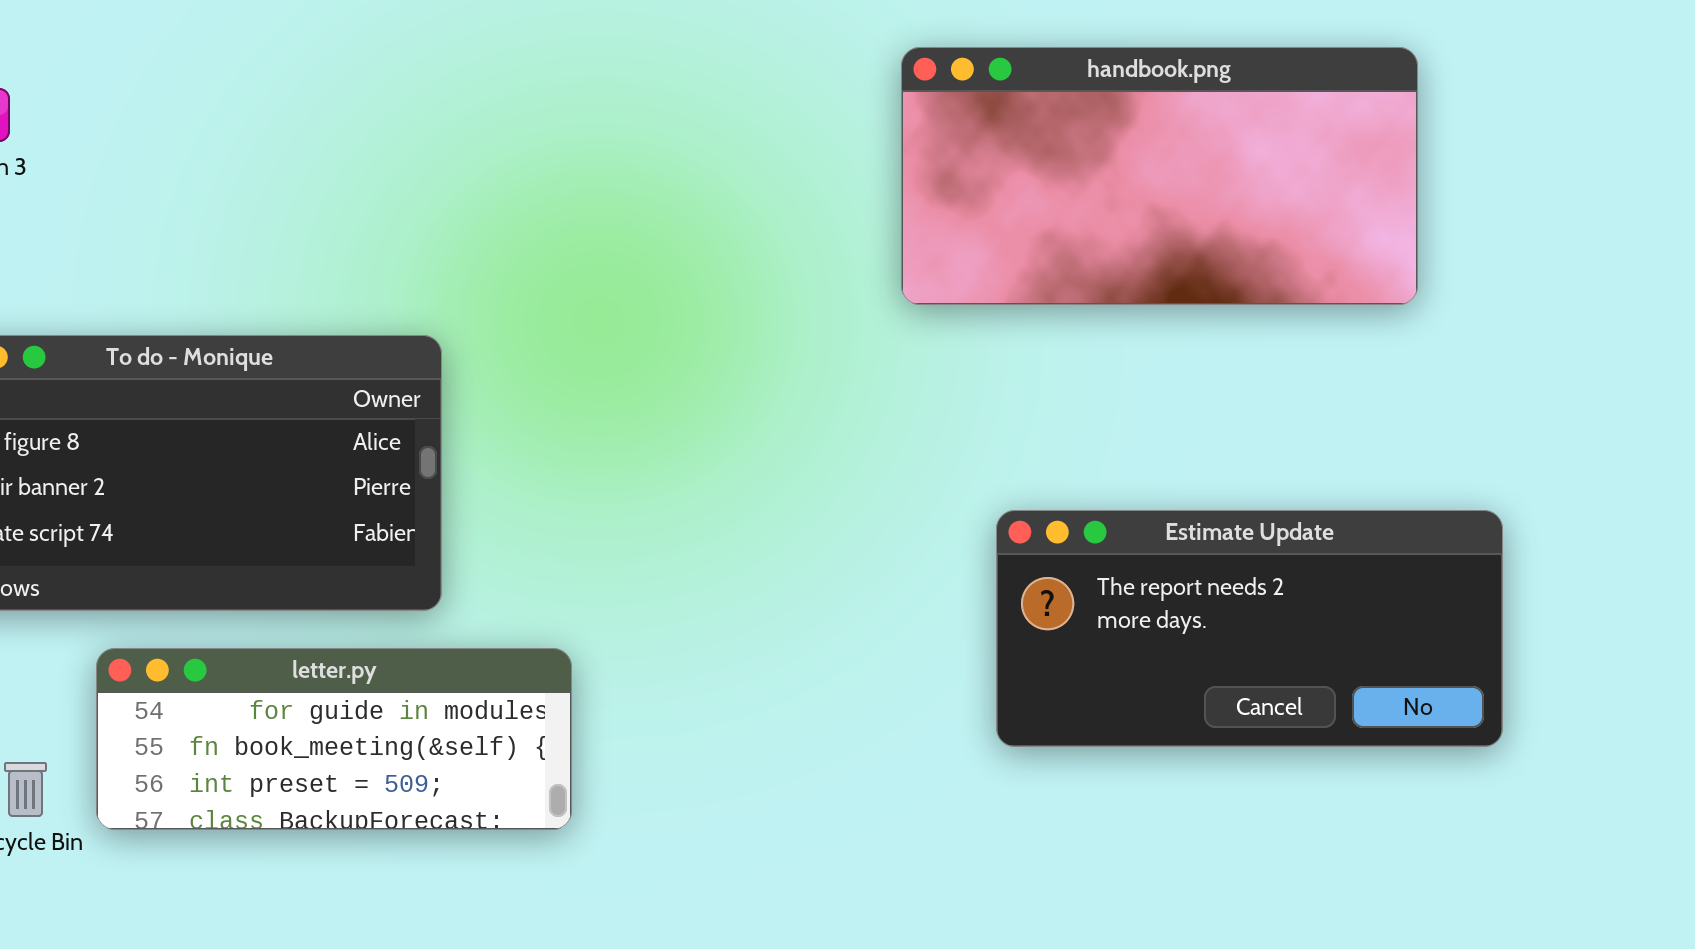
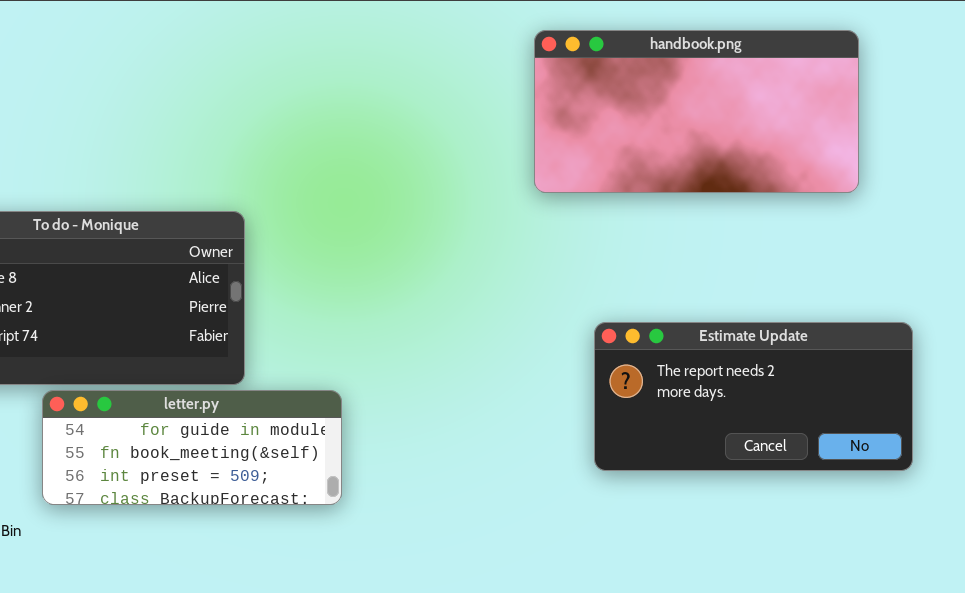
letter.py: [96,648,572,830] -> [42,390,342,505], moved

